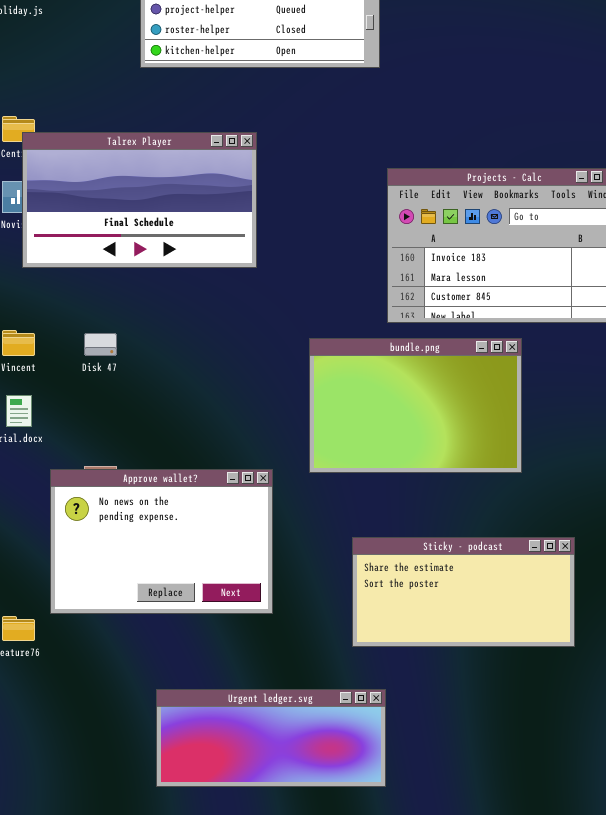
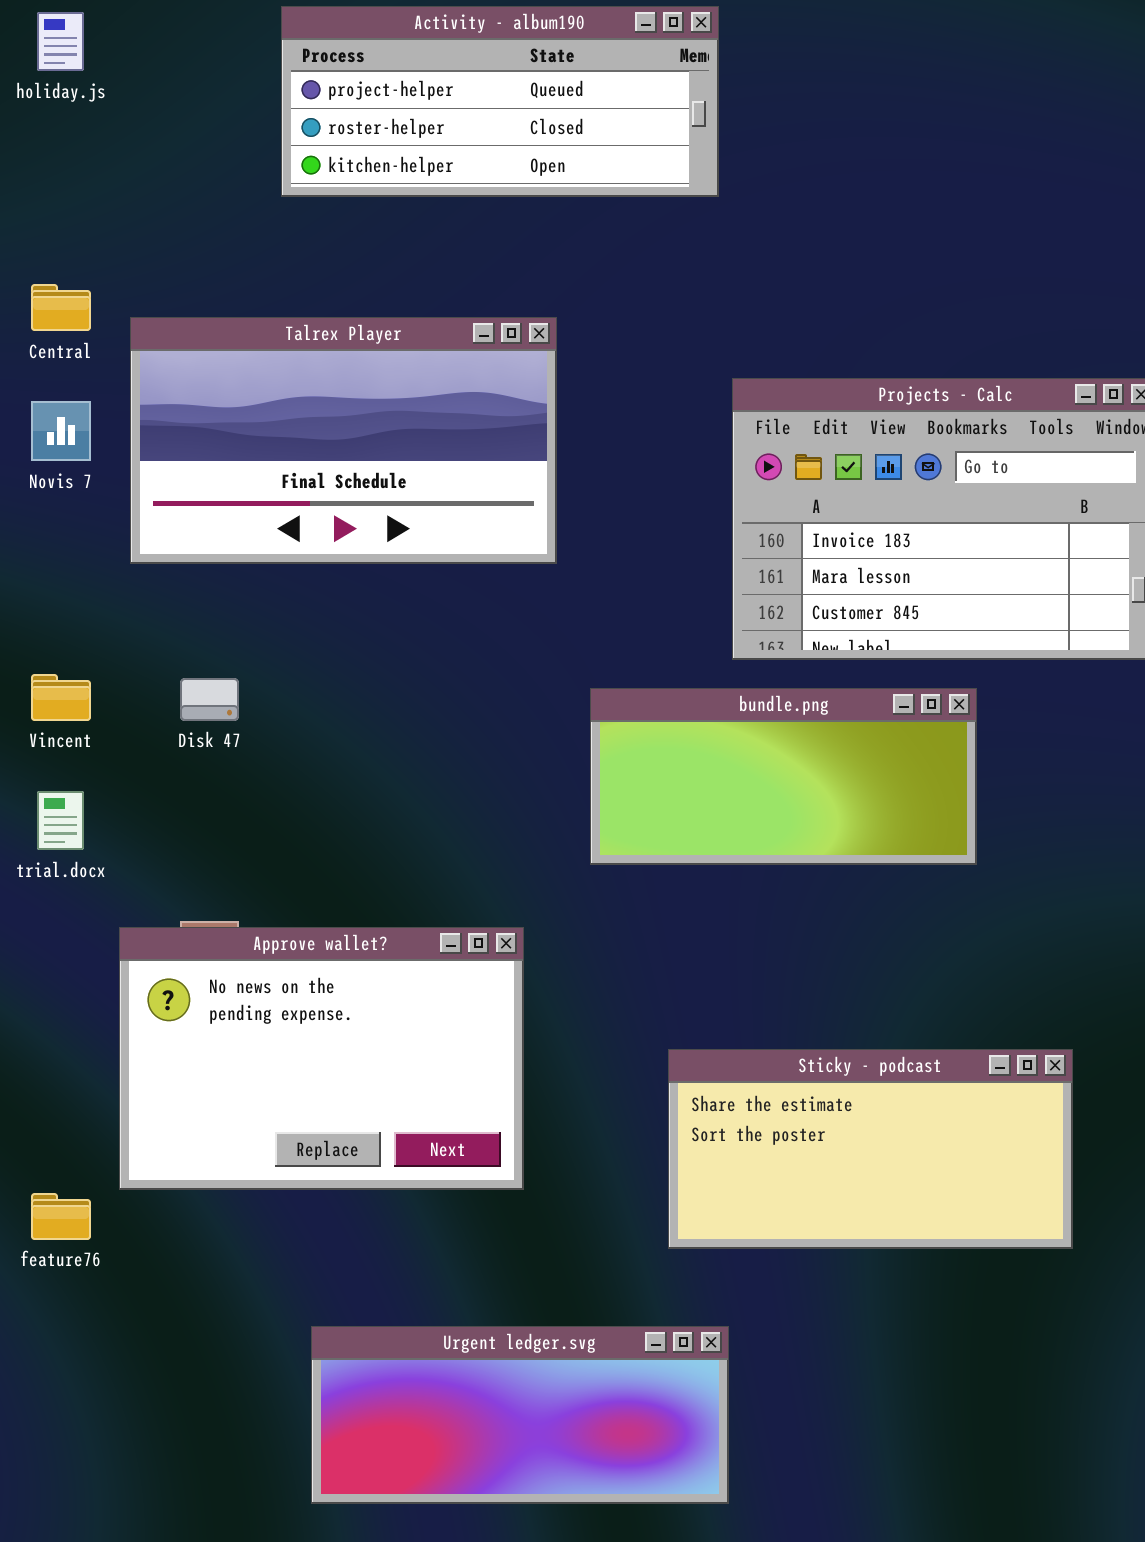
Talrex Player: [22,132,257,268] -> [130,317,557,564], moved
bundle.png: [309,338,522,473] -> [590,688,977,865], resized

